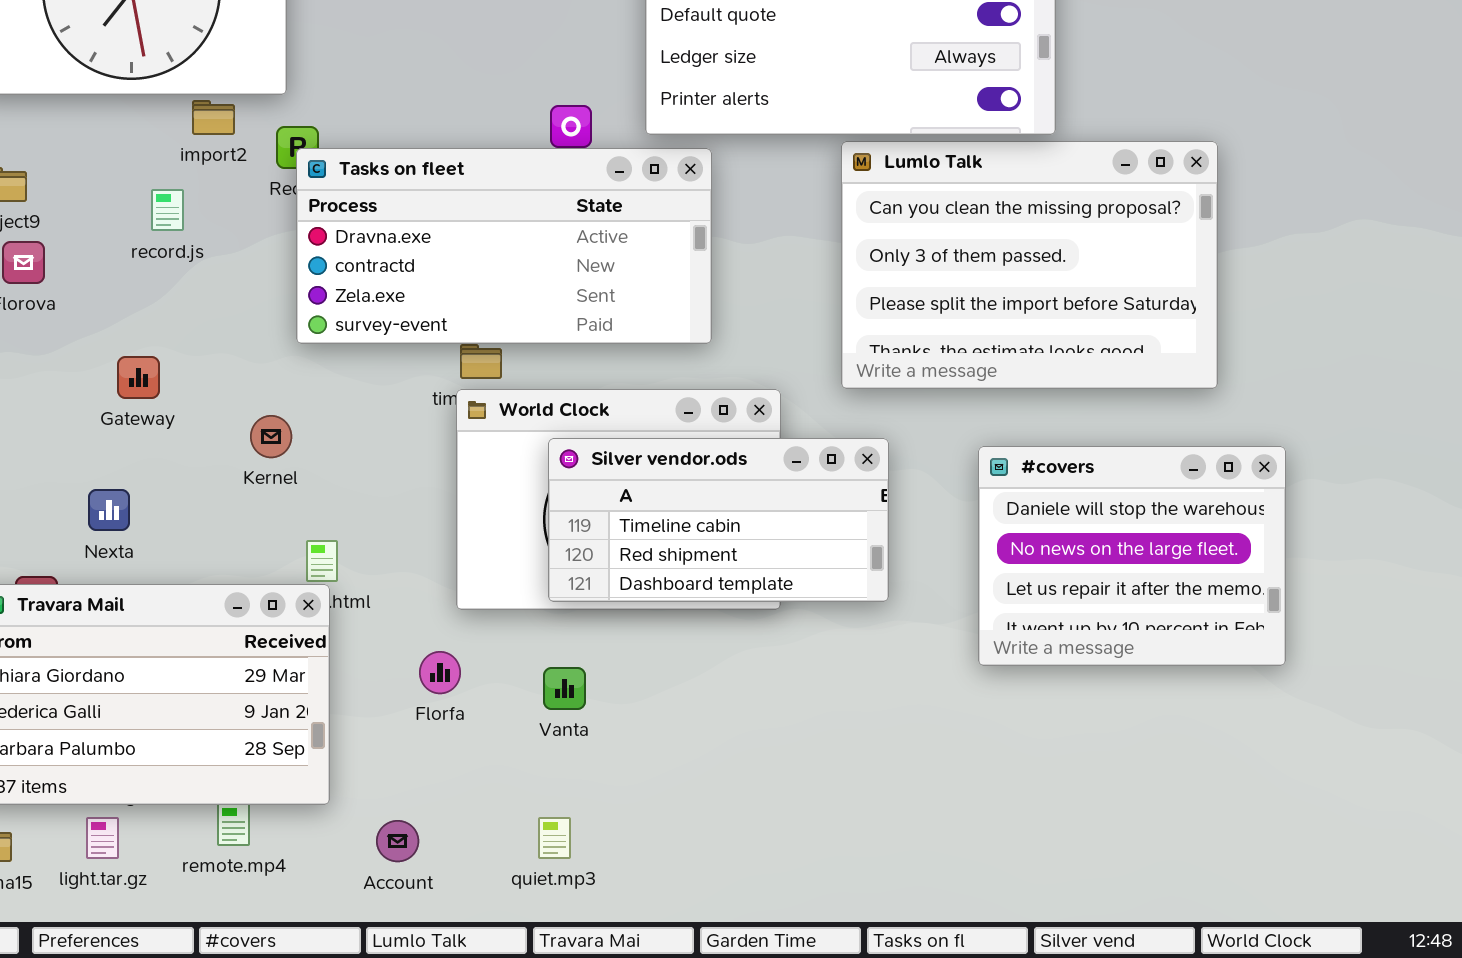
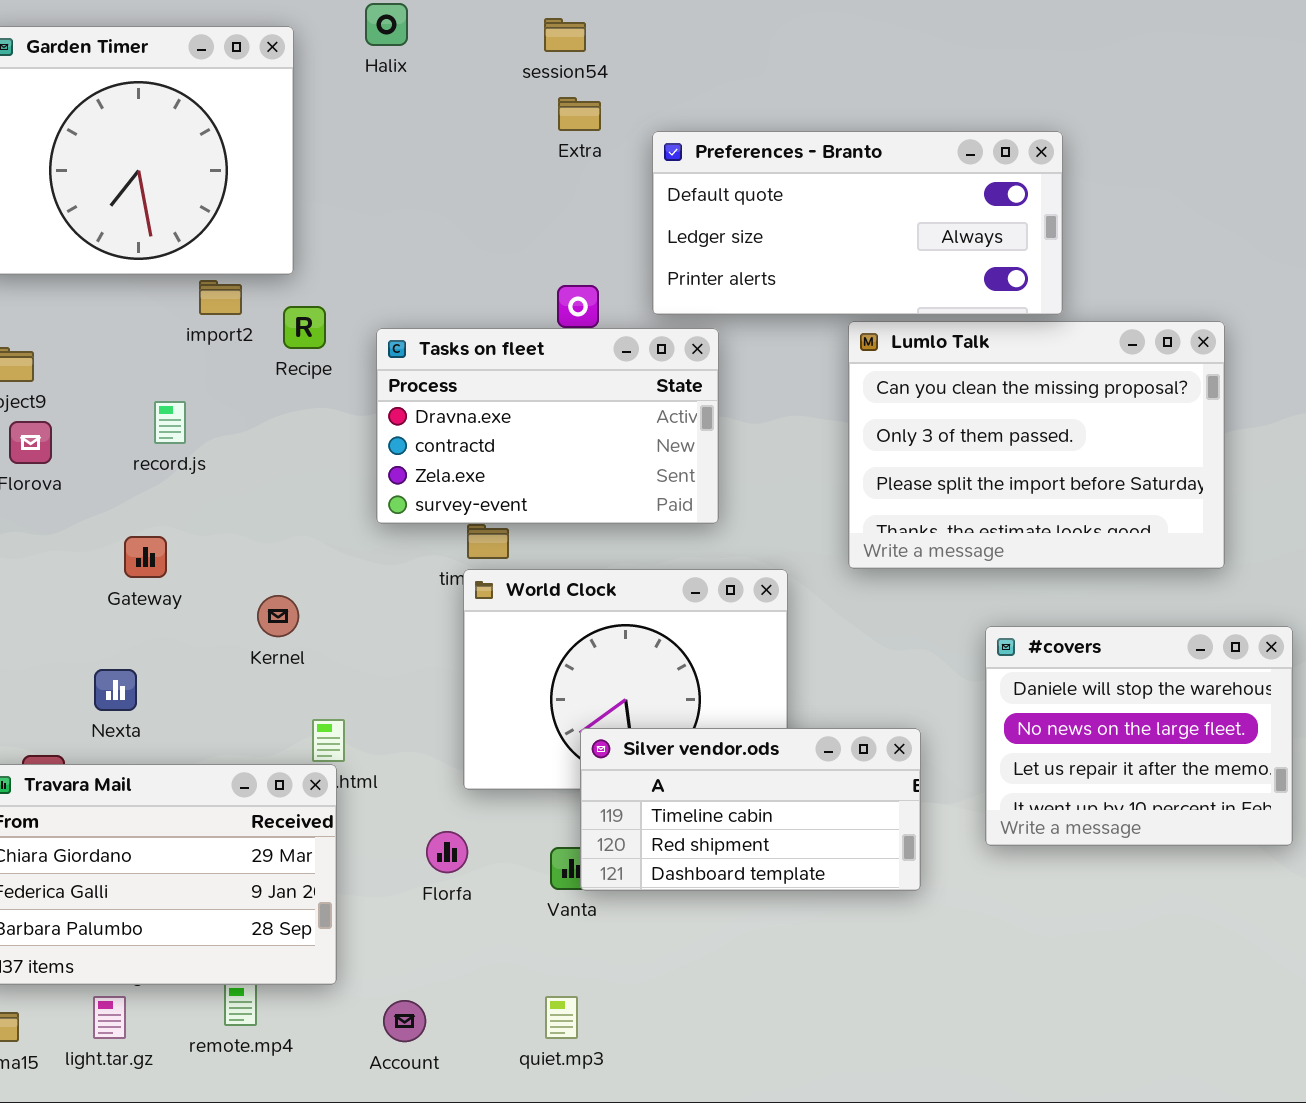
Tasks on fleet: [296,148,712,344] -> [376,328,719,524], resized
record.js: [151,189,184,231] -> [154,401,186,444], moved
Silver vendor.ods: [548,438,889,602] -> [580,728,921,891], moved

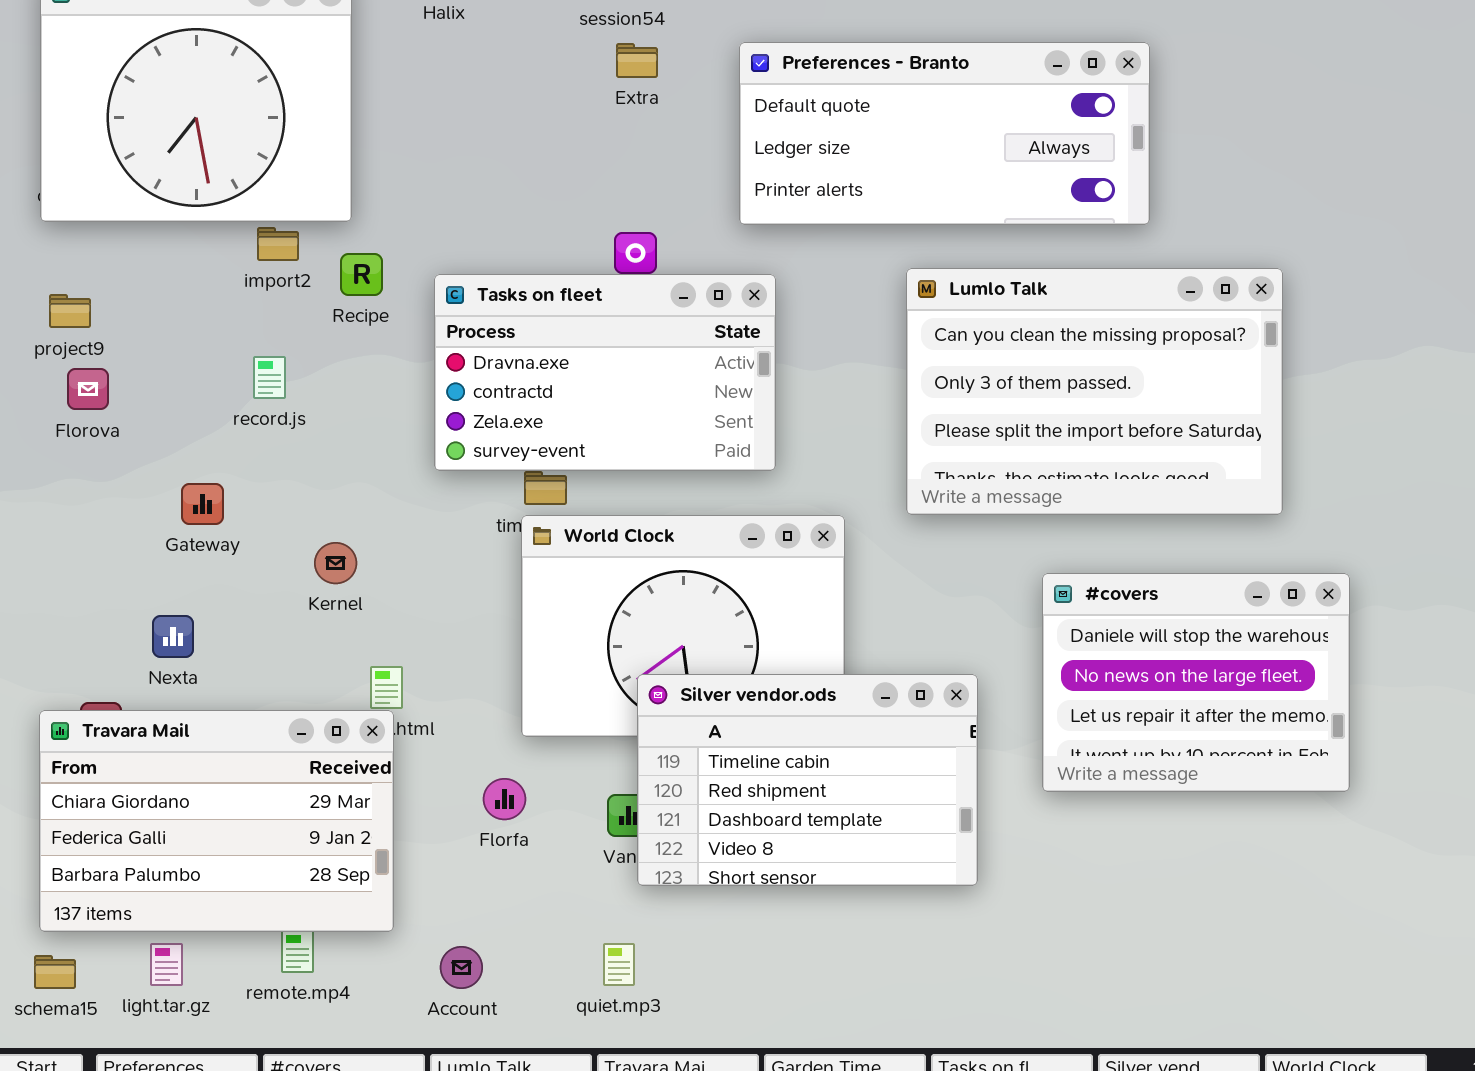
Preferences - Branto: [652,131,1063,315] -> [739,42,1150,225], moved
record.js: [154,401,186,444] -> [253,356,286,399], moved
Silver vendor.ods: [580,728,921,891] -> [637,674,978,886], resized

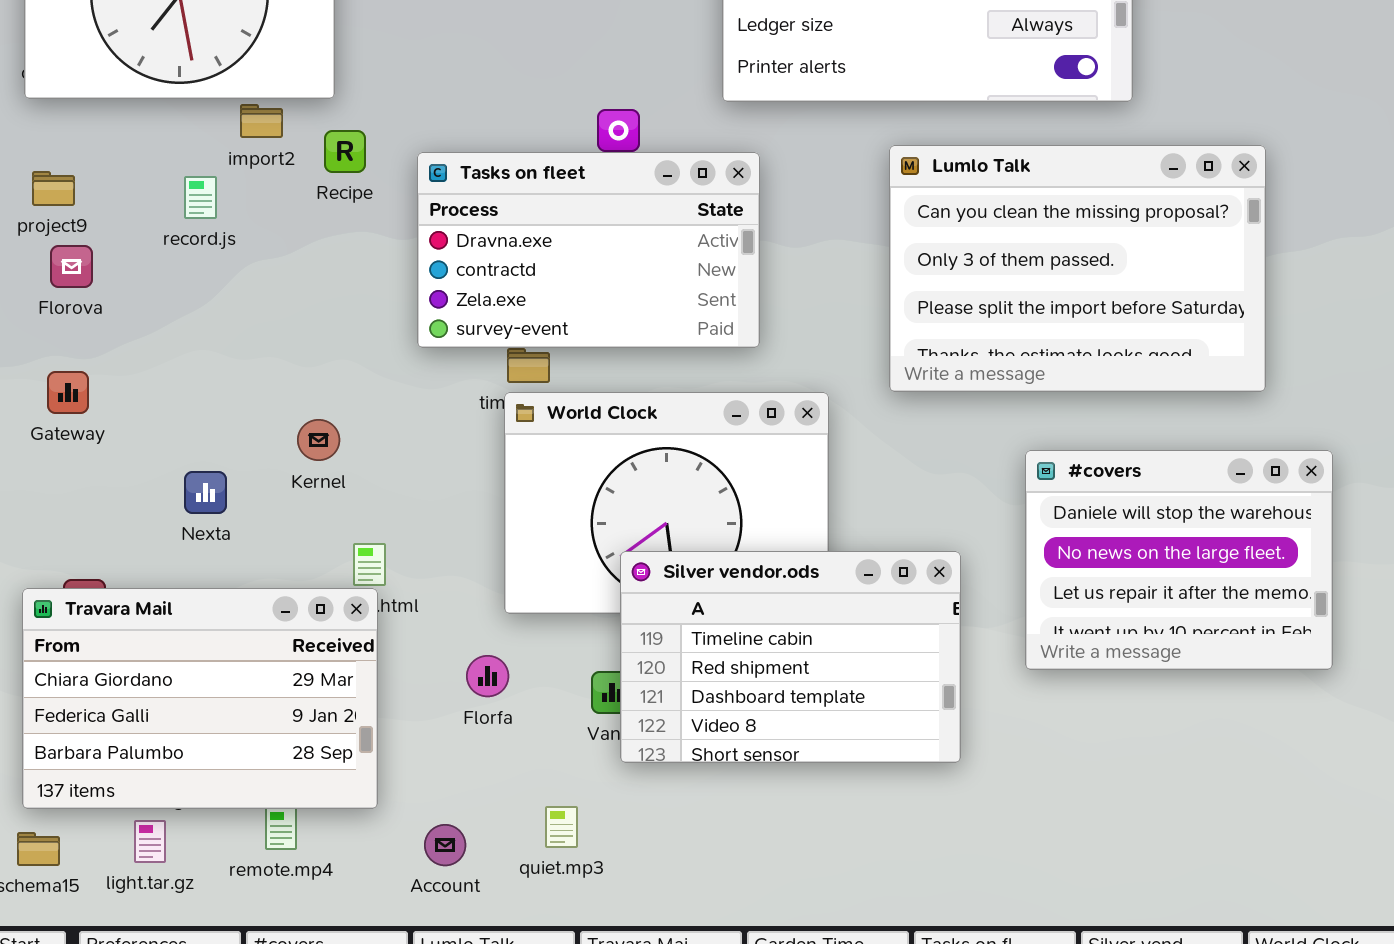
record.js: [253,356,286,399] -> [184,176,217,219], moved
Gateway: [181,483,224,525] -> [47,371,89,414], moved
Nexta: [152,615,194,658] -> [184,471,227,514], moved
quiet.mp3: [603,943,635,986] -> [545,806,578,848], moved

